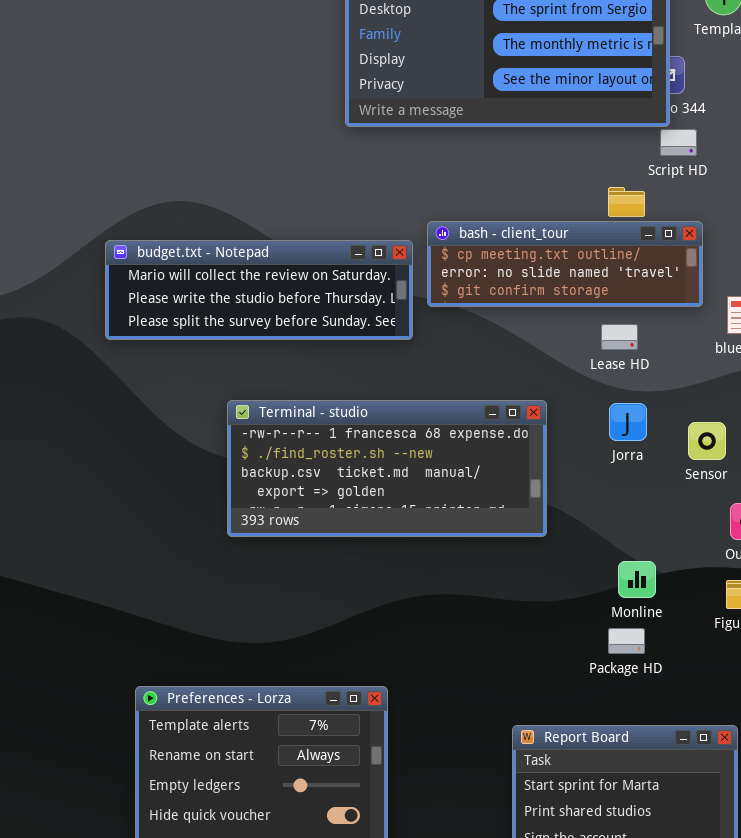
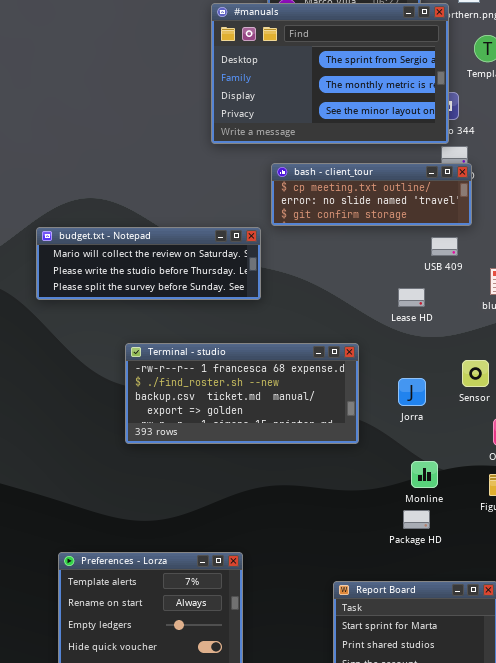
bash - client_tour: [427,221,703,307] -> [271,163,472,226], moved
Jorra: [609,403,647,441] -> [398,378,426,406], moved

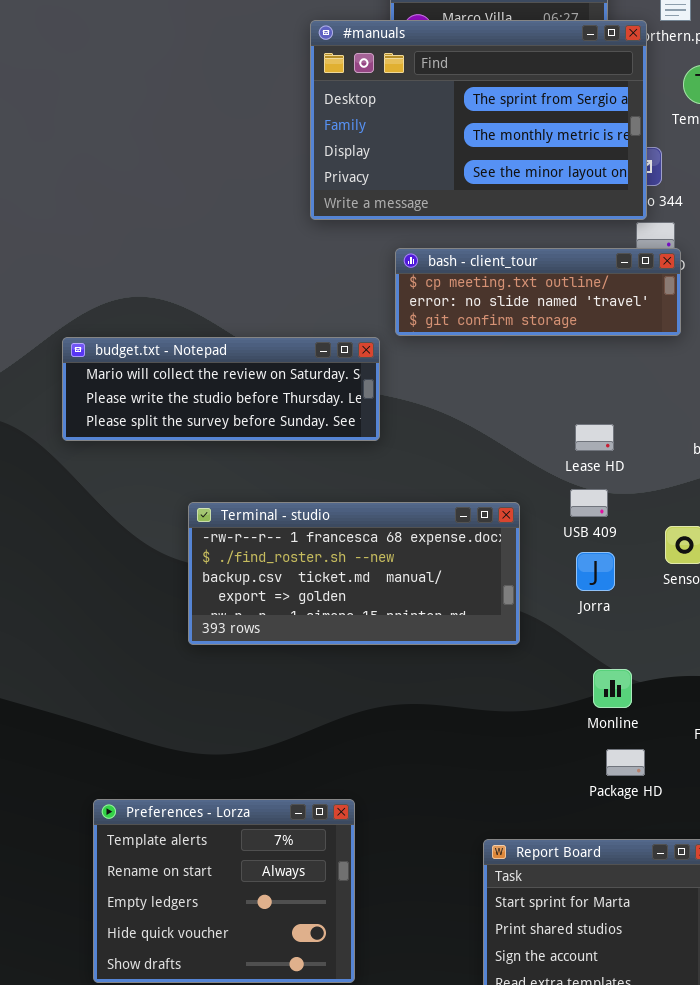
USB 409: [431,237,458,256] -> [570,489,608,517], moved
Package HD: [403,510,430,529] -> [606,749,645,776], moved

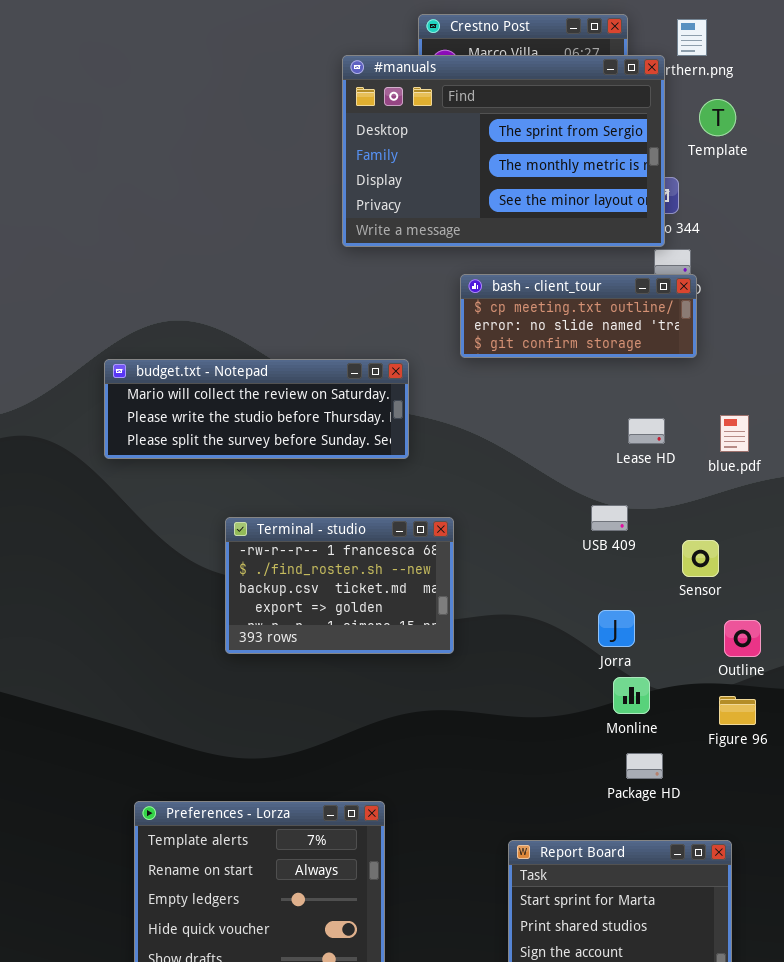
bash - client_tour: [395,248,681,336] -> [460,274,697,358], resized
Lease HD: [575,424,614,451] -> [628,418,665,444], moved
Terminal - studio: [188,502,520,645] -> [225,517,454,654], resized
Jorra: [576,552,615,591] -> [598,610,635,647], moved

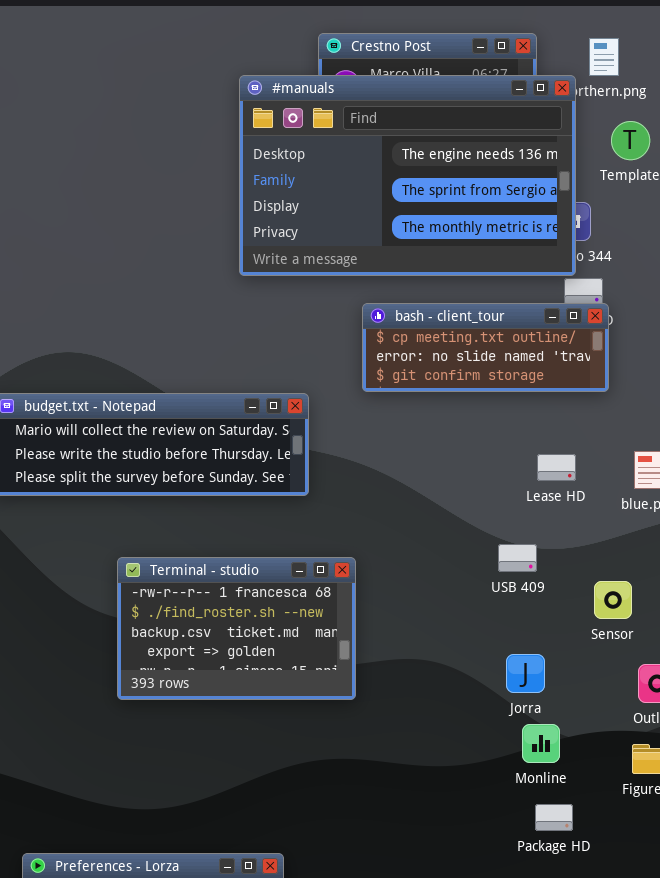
#manuals: [342,55,665,247] -> [239,75,576,276], scrolled up 1 row

